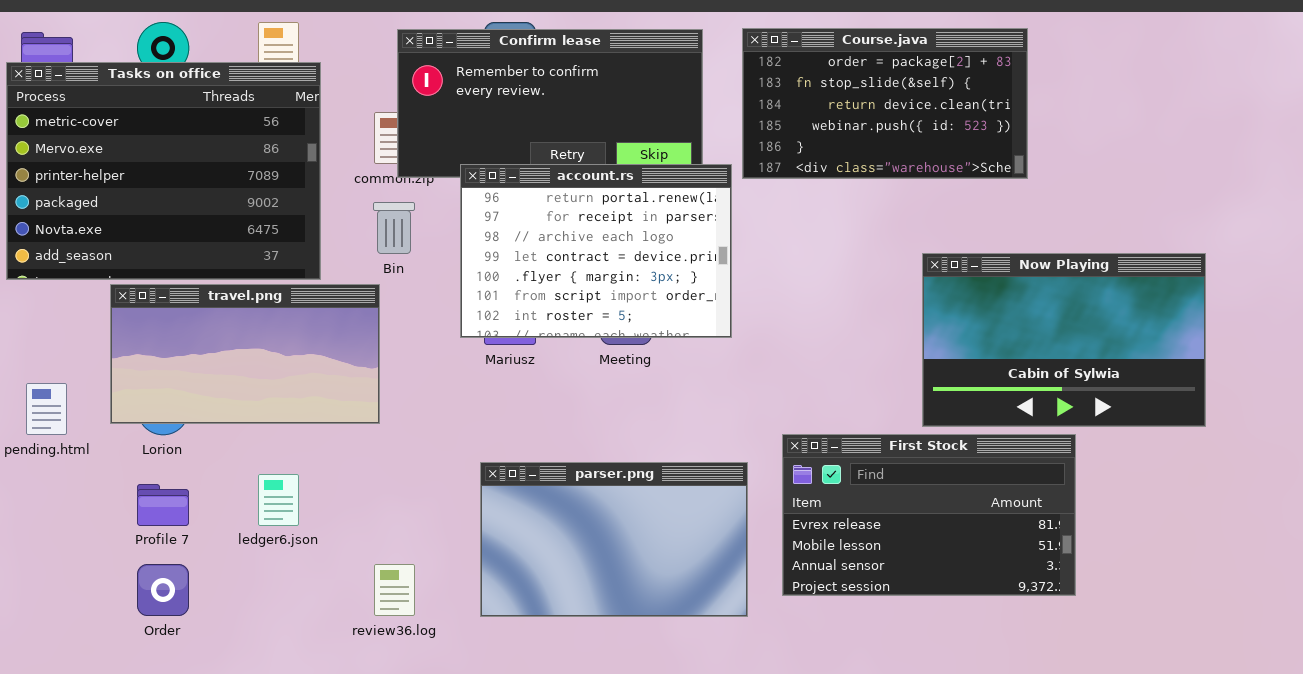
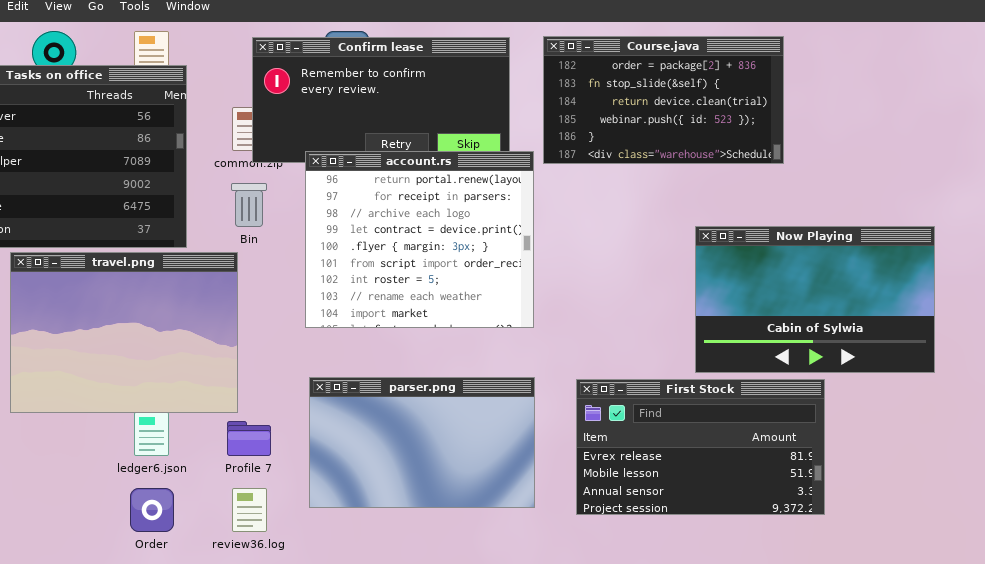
account.rs: [460,164,732,338] -> [305,151,534,328], resized
travel.png: [110,284,380,424] -> [10,252,238,413], resized
parser.png: [480,462,748,617] -> [309,377,535,508], moved
Profile 7: [137,484,189,526] -> [227,421,271,456], moved
Order: [137,564,189,616] -> [130,488,174,532], moved

